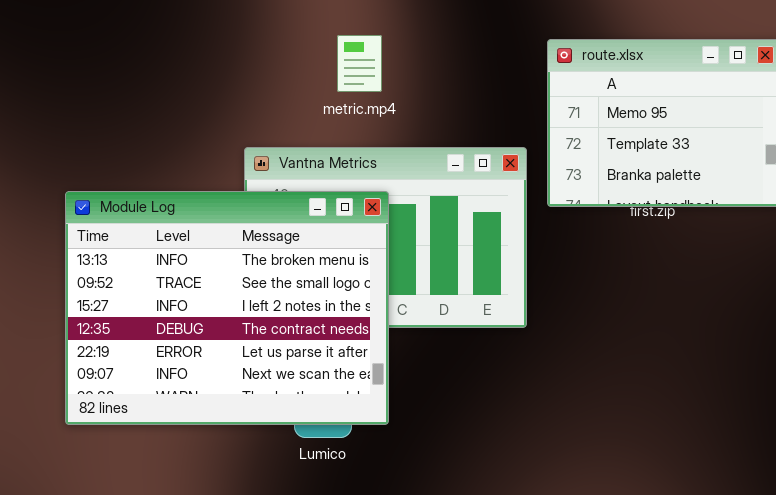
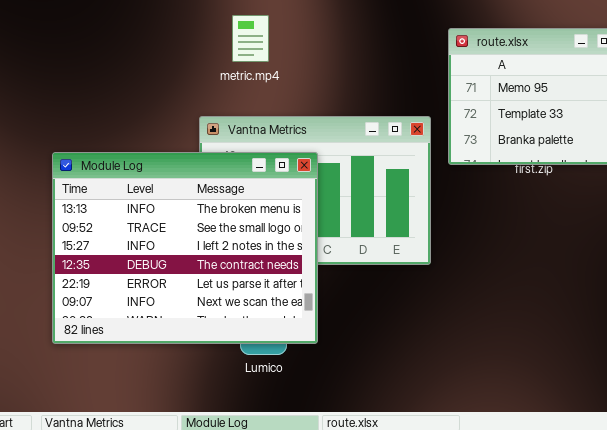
metric.mp4: [337,35,382,92] -> [232,15,269,62], moved

